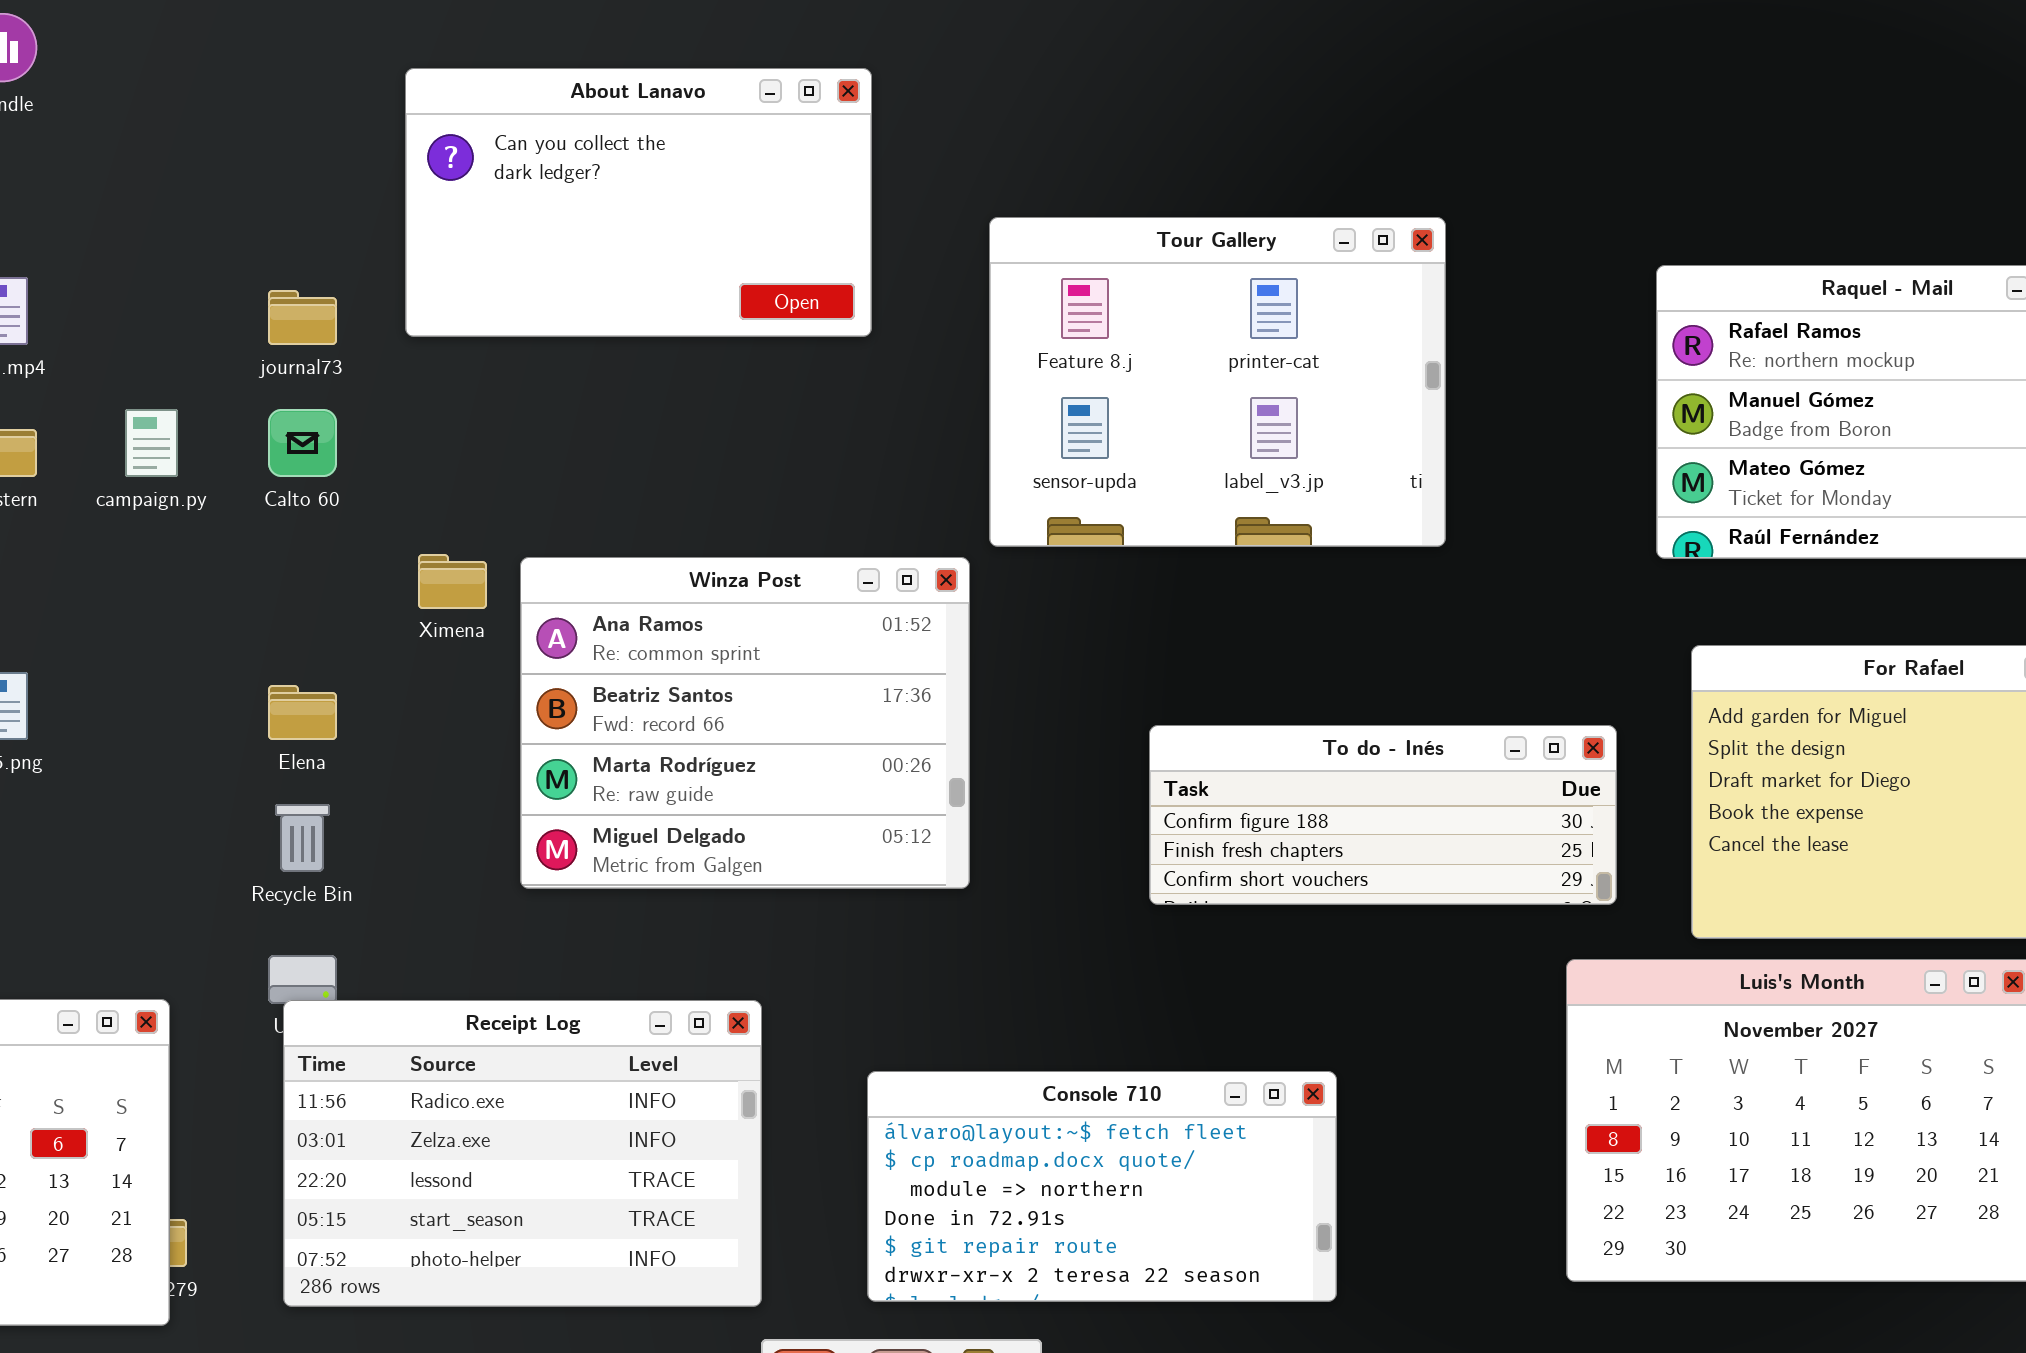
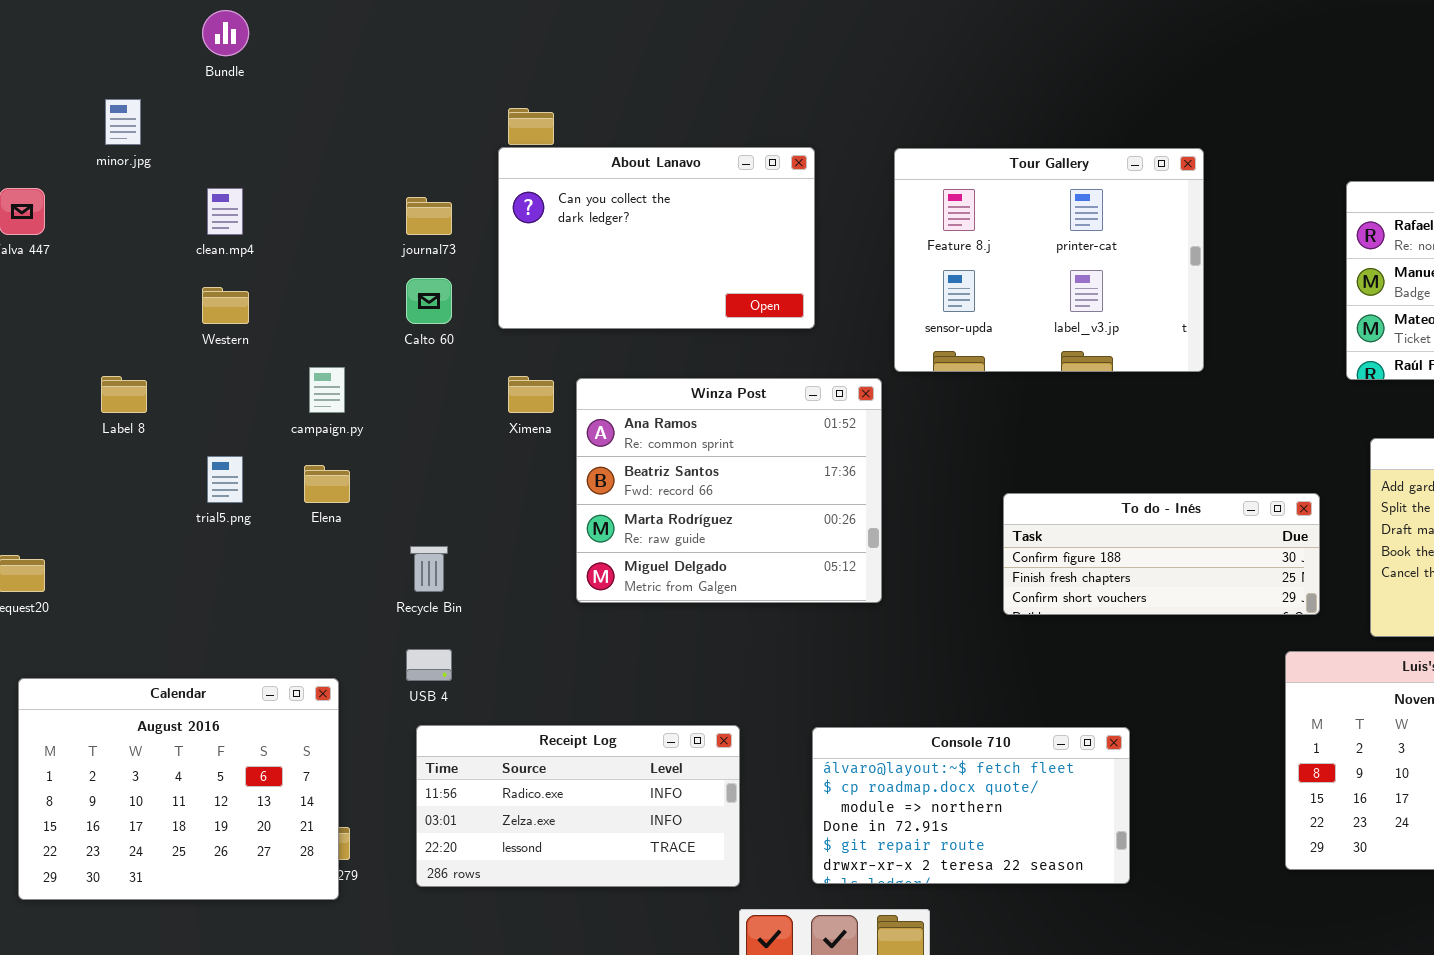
About Lanavo: [405,68,872,337] -> [498,147,815,329], moved
campaign.py: [125,409,178,477] -> [309,367,345,413], moved
Elena: [268,685,337,740] -> [304,465,350,503], moved
Receipt Log: [283,1000,762,1307] -> [416,725,740,887], resized

